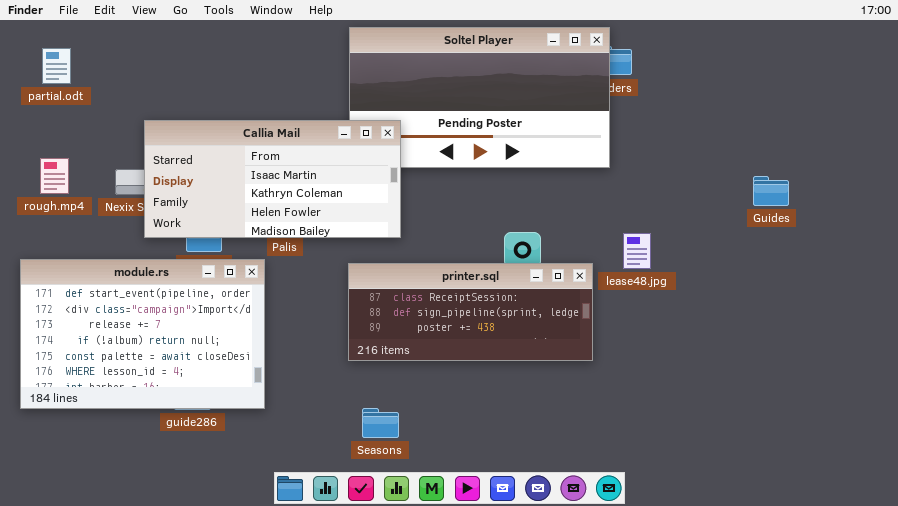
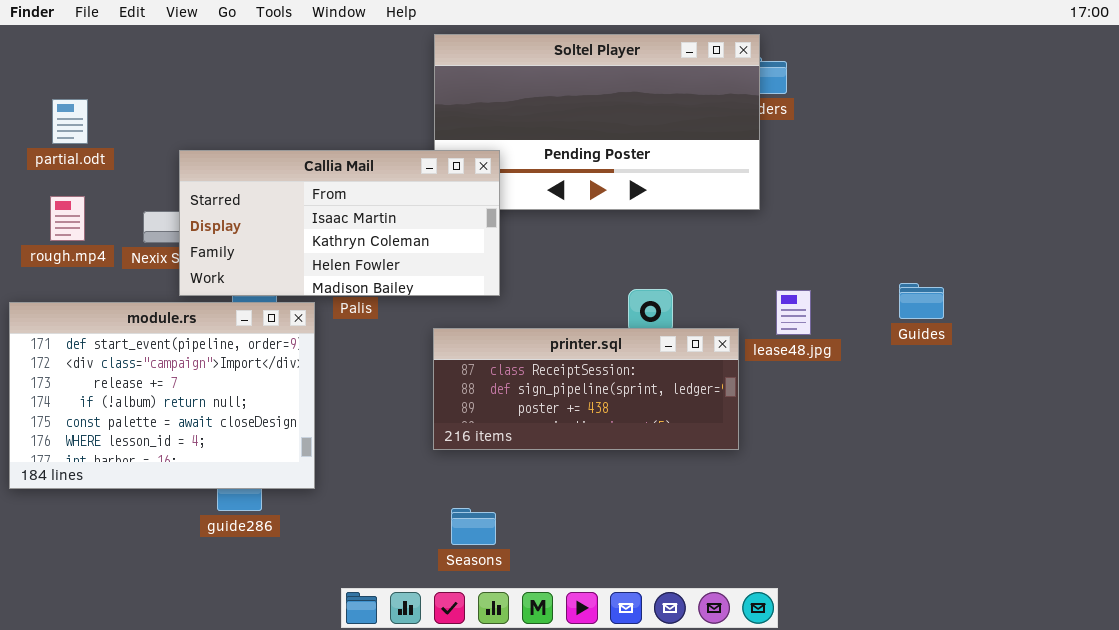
partial.odt: [42,48,71,84] -> [52,99,88,144], moved
Guides: [753,176,789,206] -> [899,283,944,319], moved
module.rs: [20,259,265,409] -> [9,302,315,489], moved

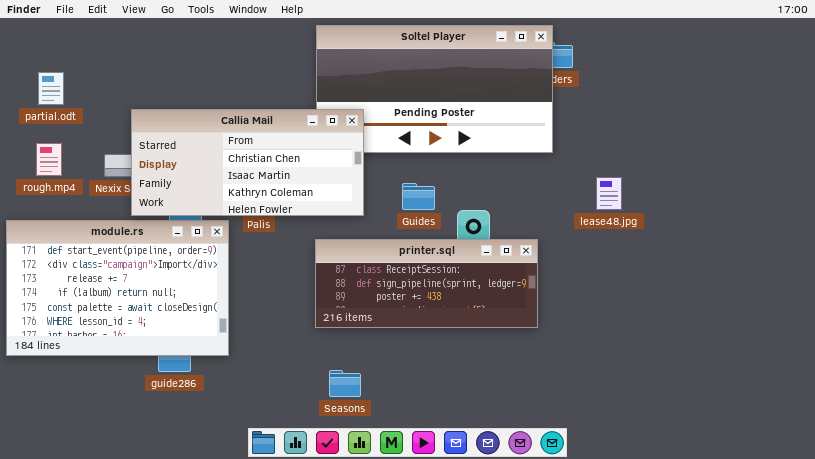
Callia Mail: [179,150,500,296] -> [131,109,364,216], scrolled up 1 row
Guides: [899,283,944,319] -> [402,183,435,210], moved
lease48.jpg: [776,290,811,335] -> [596,177,622,210], moved

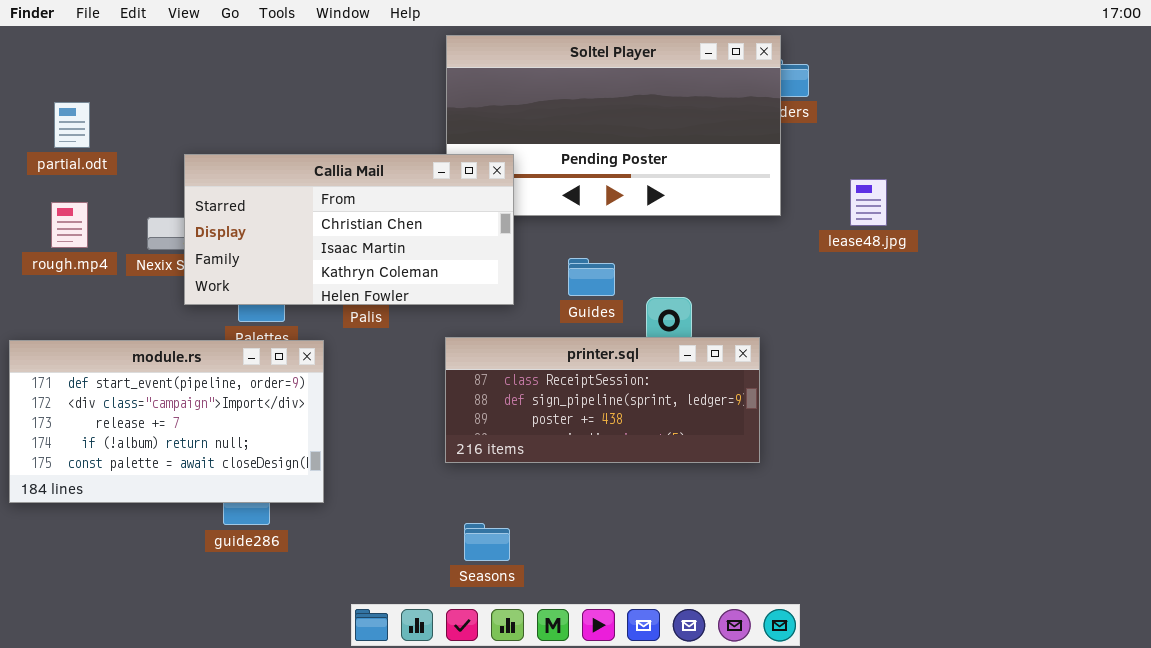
lease48.jpg: [596,177,622,210] -> [850,179,887,226], moved
module.rs: [6,220,229,356] -> [9,340,324,503], resized

